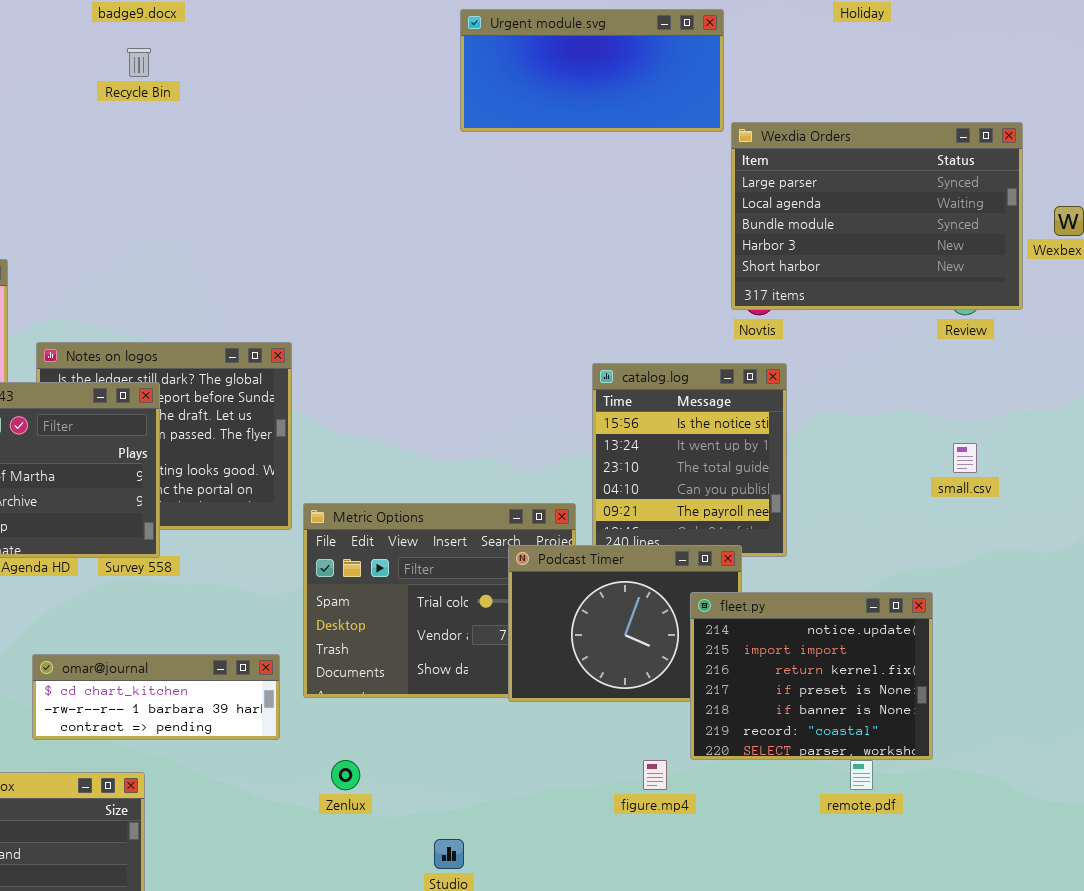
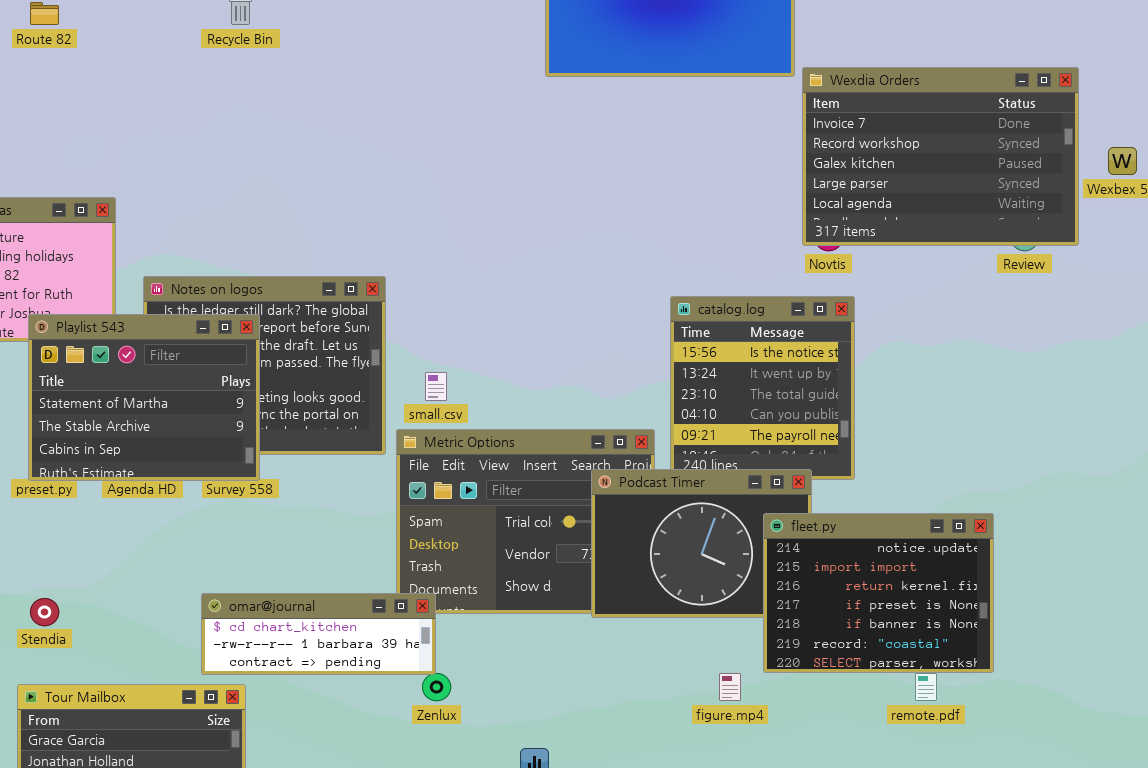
Wexdia Orders: [731,122,1023,310] -> [802,67,1079,246], scrolled up 3 rows
small.csv: [953,443,977,473] -> [425,372,447,401], moved
omar@journal: [32,654,280,740] -> [201,593,436,675], moved

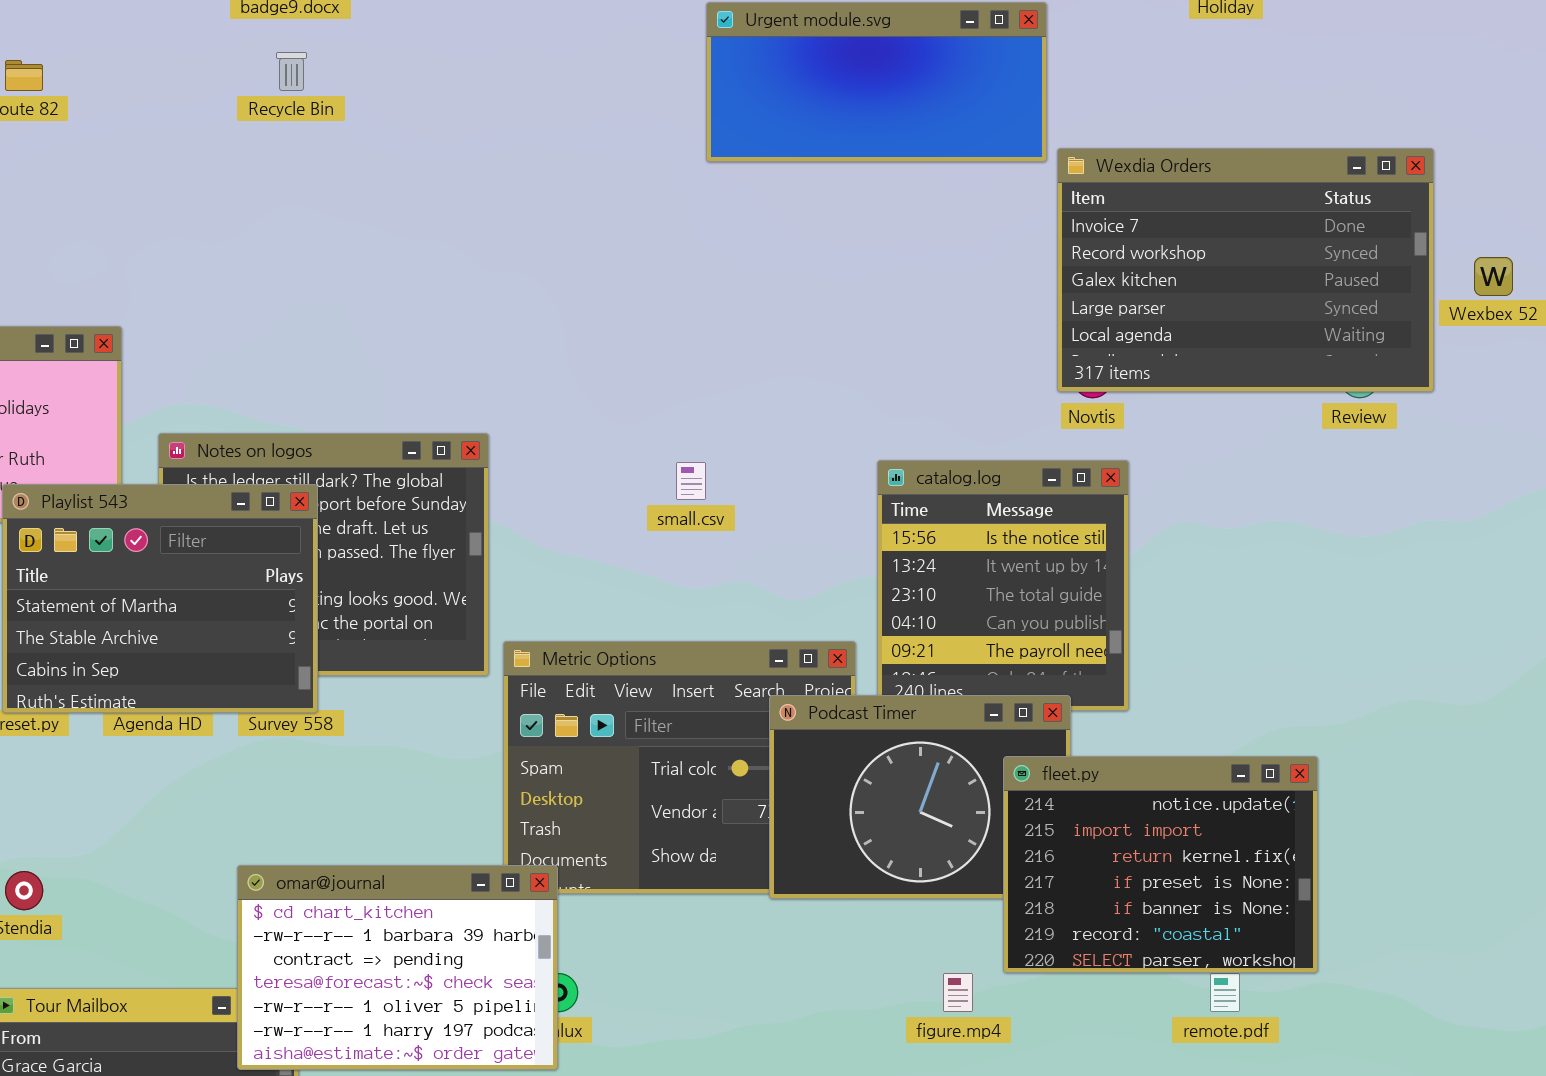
small.csv: [425,372,447,401] -> [676,462,706,500], moved
omar@journal: [201,593,436,675] -> [237,865,558,1070], resized

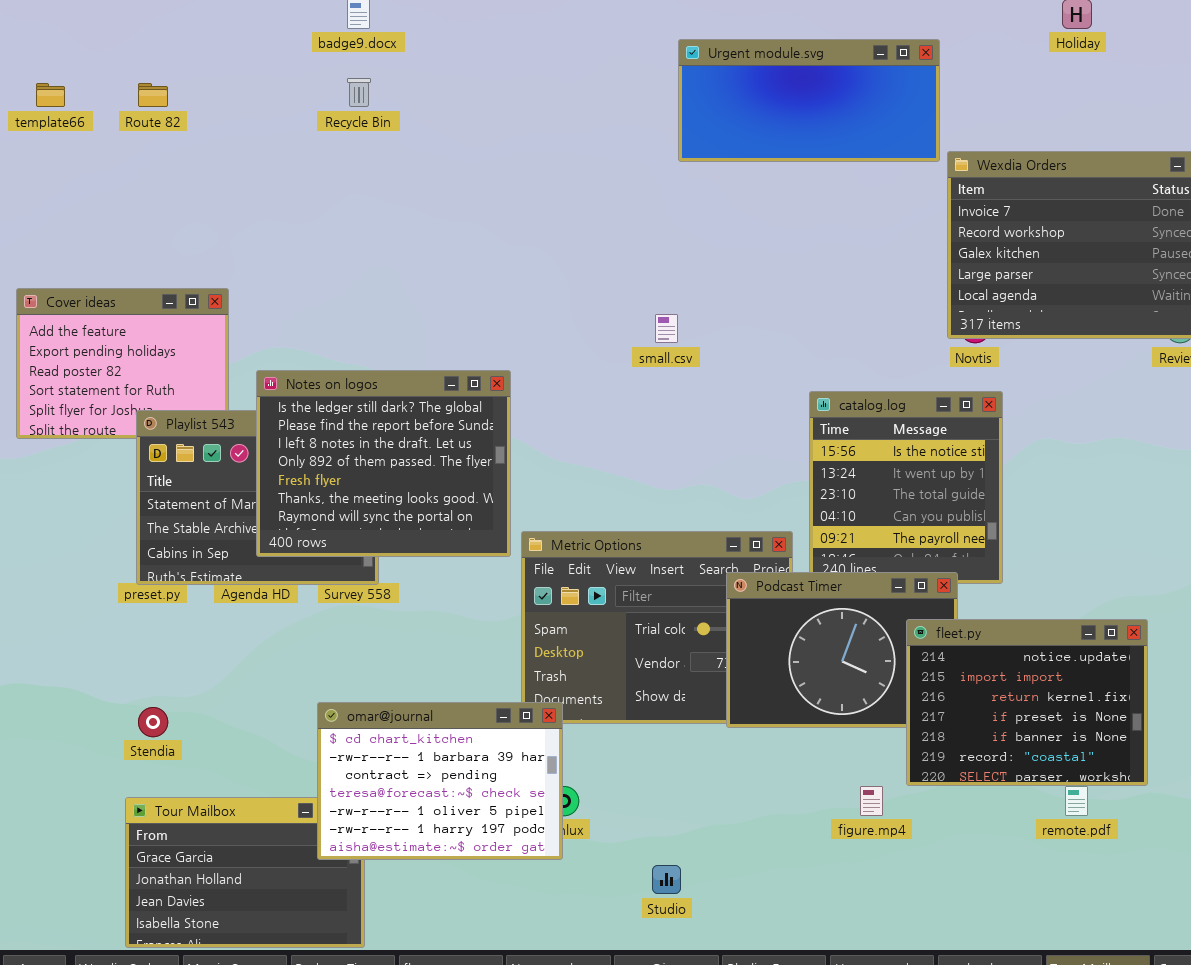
Notes on logos: [158,433,489,676] -> [256,370,511,557], raised
small.csv: [676,462,706,500] -> [655,314,678,343], moved

